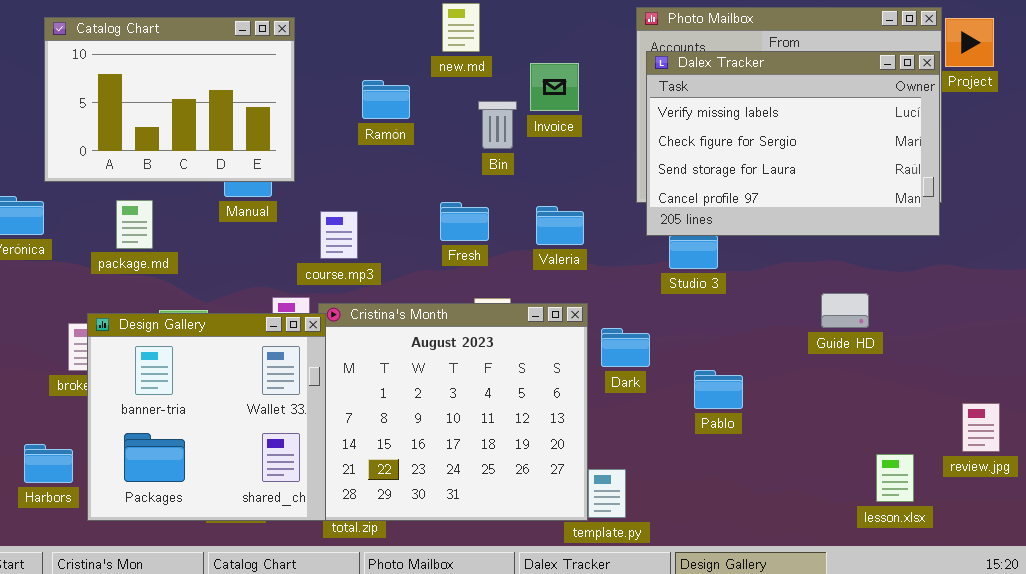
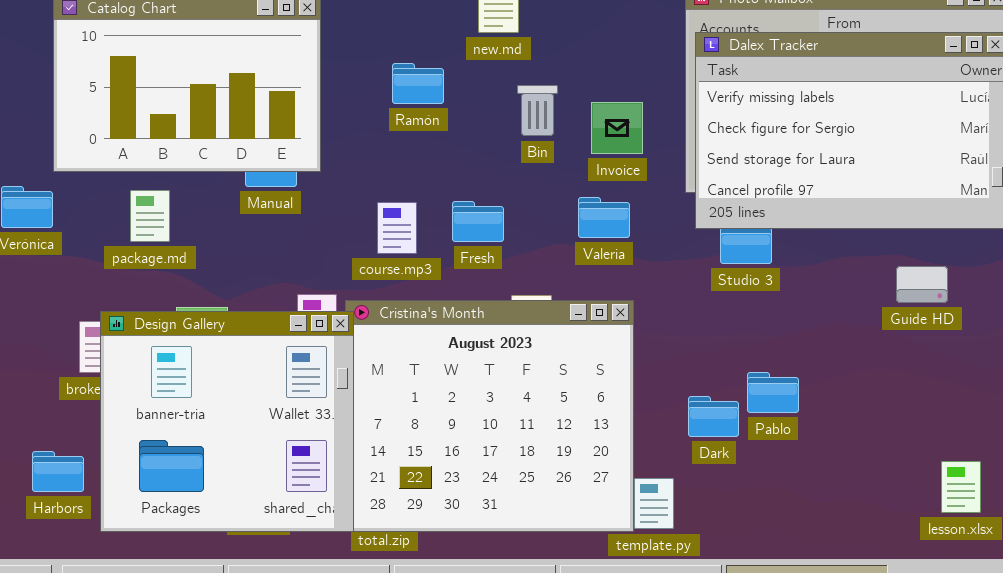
Invoice: [530,63,579,111] -> [591,102,643,154], moved
Fresh: [440,202,489,241] -> [452,201,504,242], moved
course.mp3: [320,211,358,259] -> [377,202,417,254], moved
Guide HD: [821,293,869,328] -> [896,266,948,303], moved
Dark: [601,328,650,367] -> [688,396,739,437], moved

